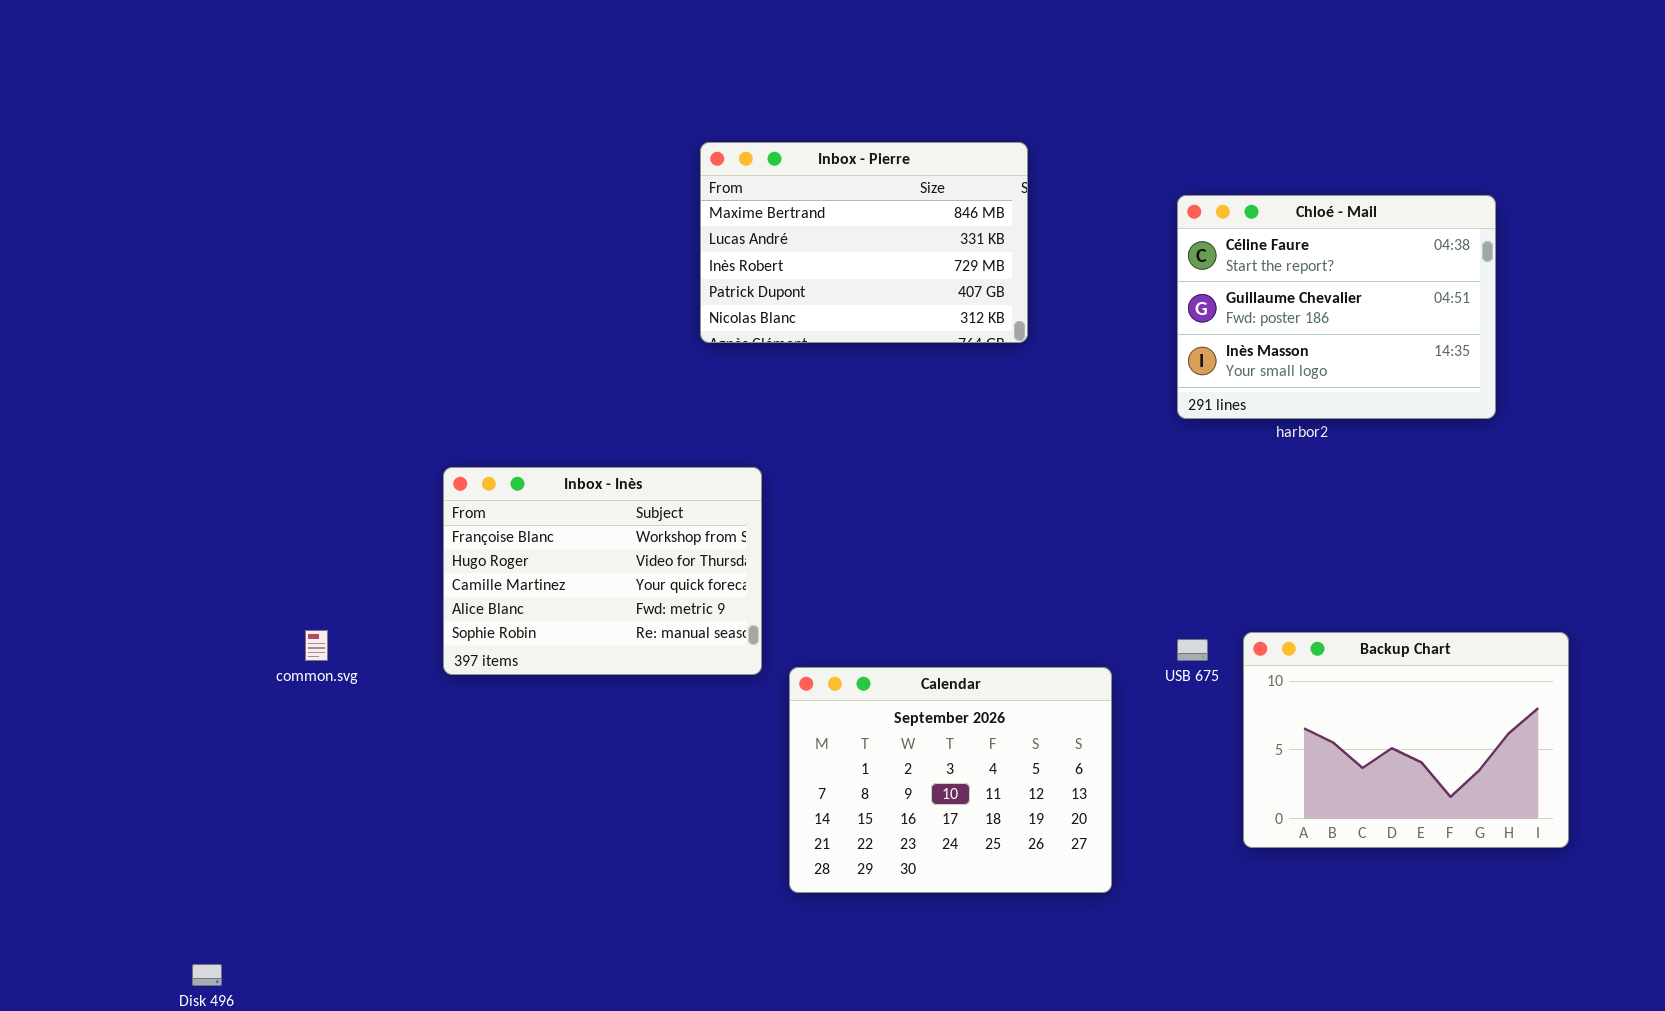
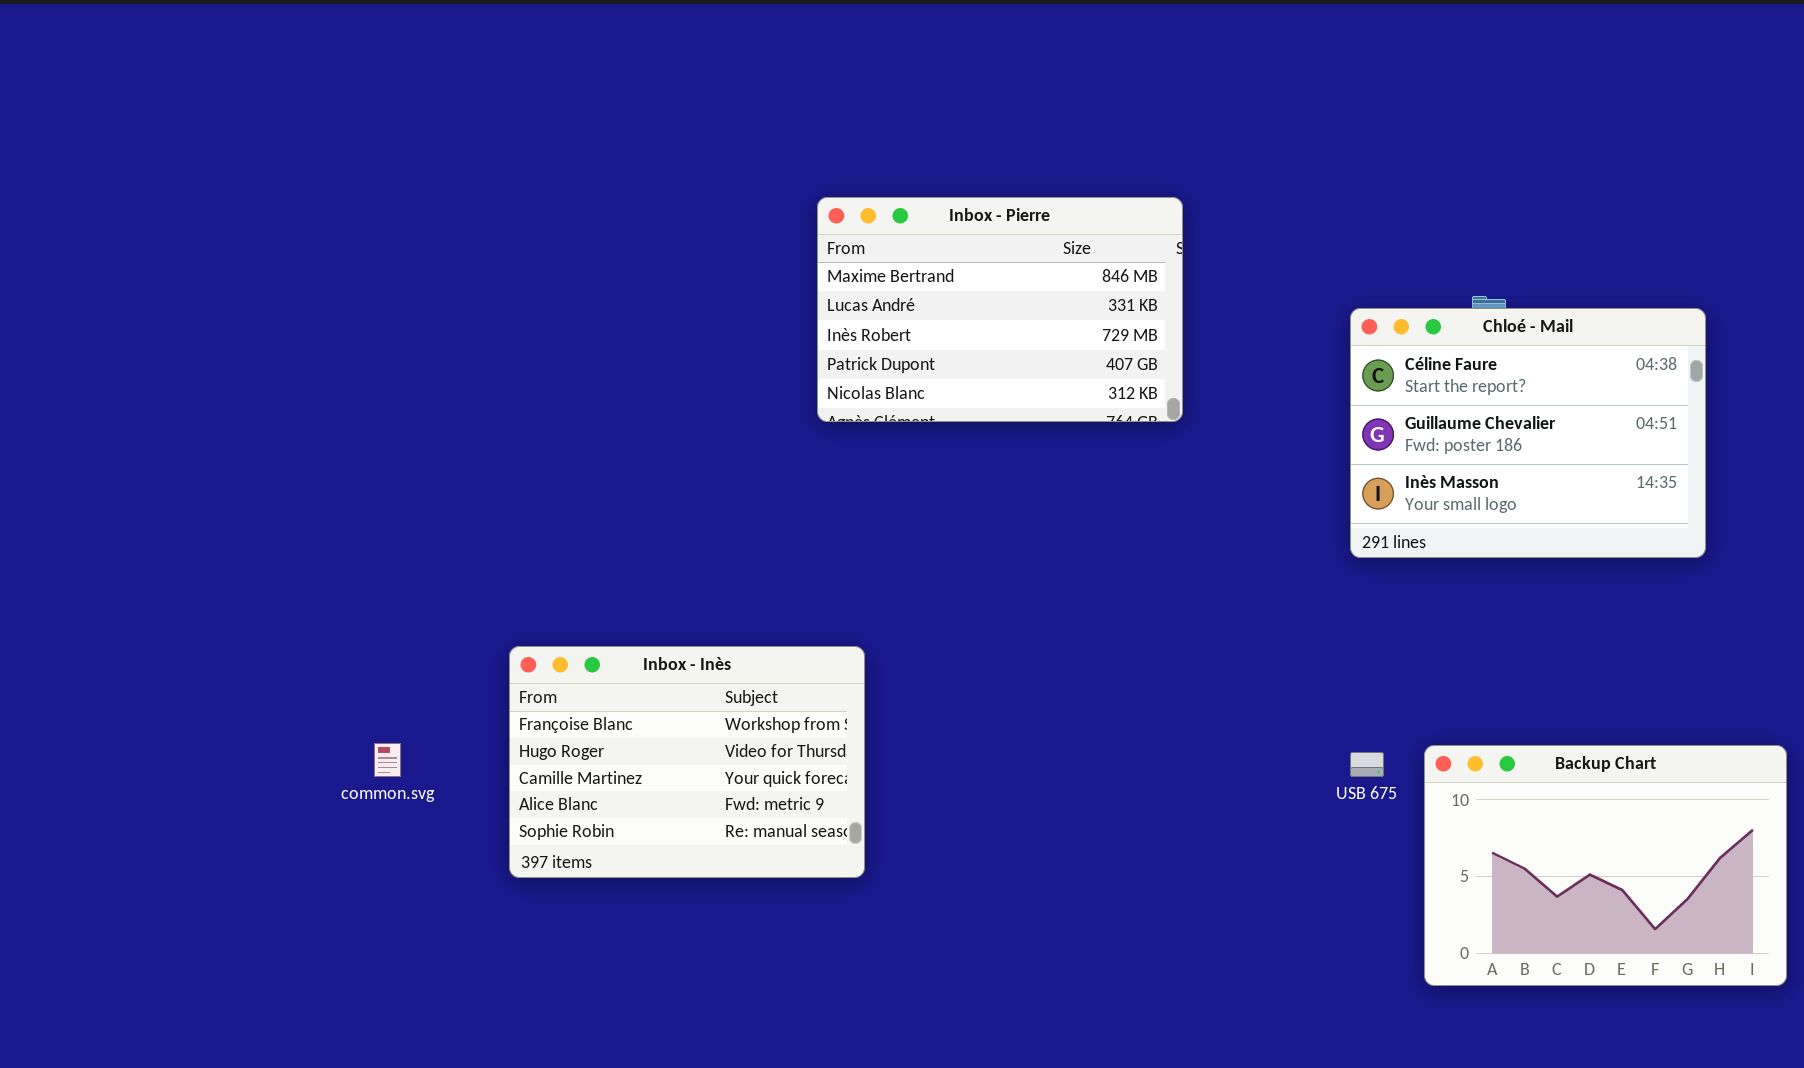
Chloé - Mail: [1177,195,1496,419] -> [1350,308,1706,558], moved
Inbox - Inès: [443,467,762,675] -> [509,646,865,878], moved
Calendar: [789,667,1112,893] -> none, closed

